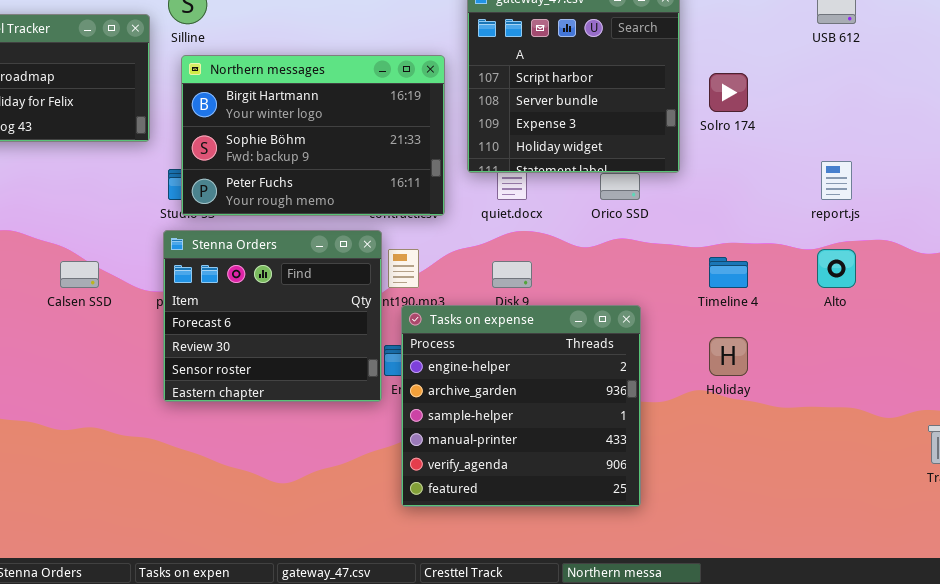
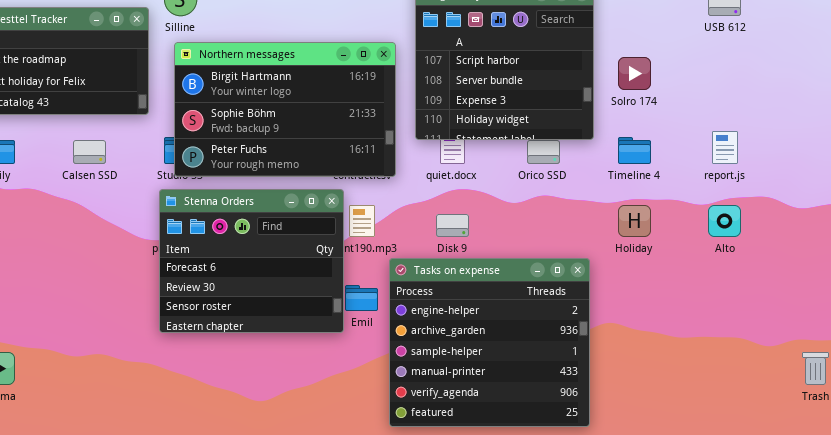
Timeline 4: [709,257,748,288] -> [618,137,651,164], moved
Calsen SSD: [60,261,99,288] -> [73,140,106,164], moved
Tasks on expense: [401,305,641,507] -> [389,258,590,427], moved
Holiday: [709,337,748,376] -> [618,205,651,237], moved

